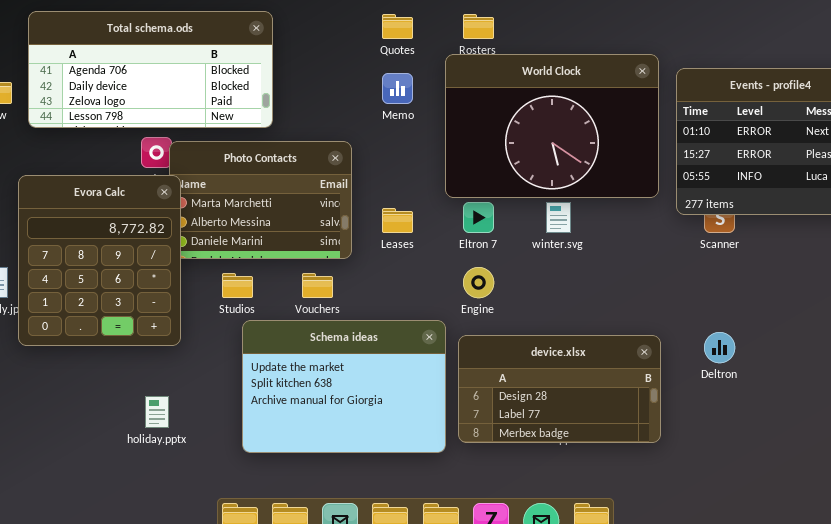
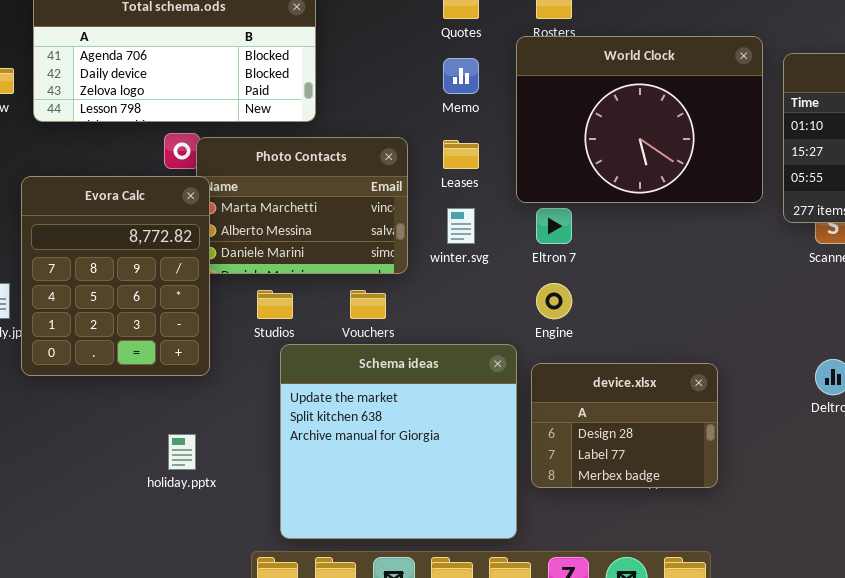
winter.svg: [546,202,571,233] -> [447,208,475,244], moved
Leases: [382,208,413,233] -> [443,140,479,169], moved
Schema ideas: [242,320,446,453] -> [280,344,517,539], resized
device.xlsx: [458,335,661,443] -> [531,363,718,488], resized

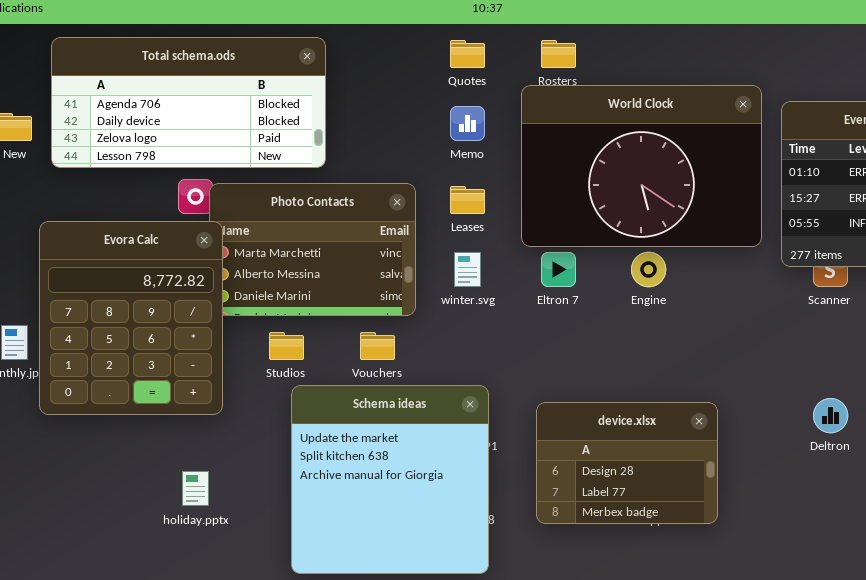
Engine: [536,283,572,319] -> [631,252,666,287], moved
Schema ideas: [280,344,517,539] -> [291,385,489,574], resized

